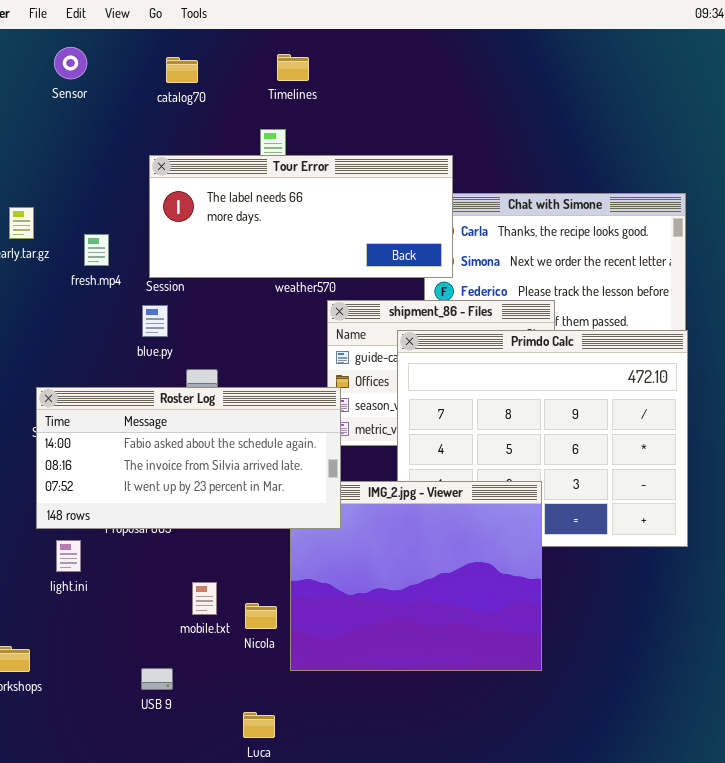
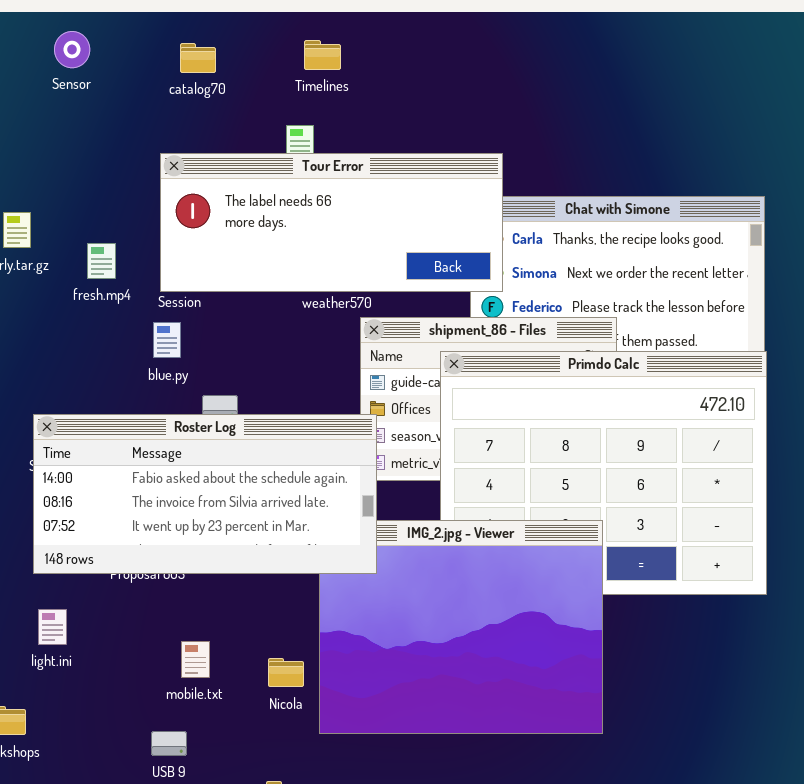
light.ini: [56,540,81,572] -> [38,609,67,645], moved
mobile.txt: [192,582,217,615] -> [181,641,210,678], moved

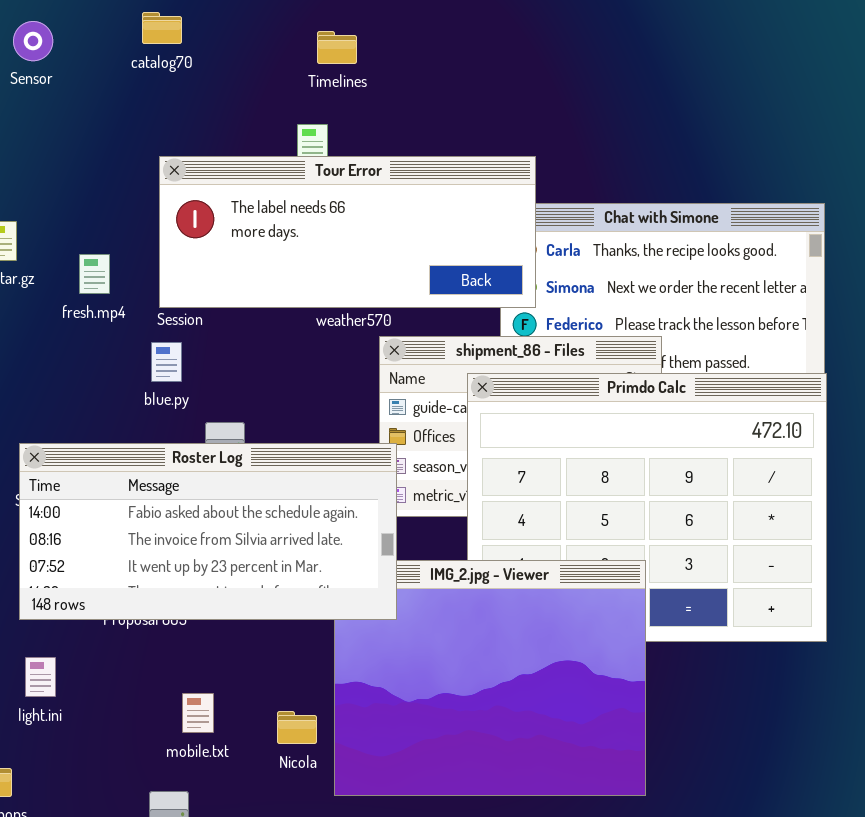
Sensor: [54,31,90,68] -> [13,21,53,61], moved
catalog70: [180,43,216,73] -> [142,12,182,44], moved

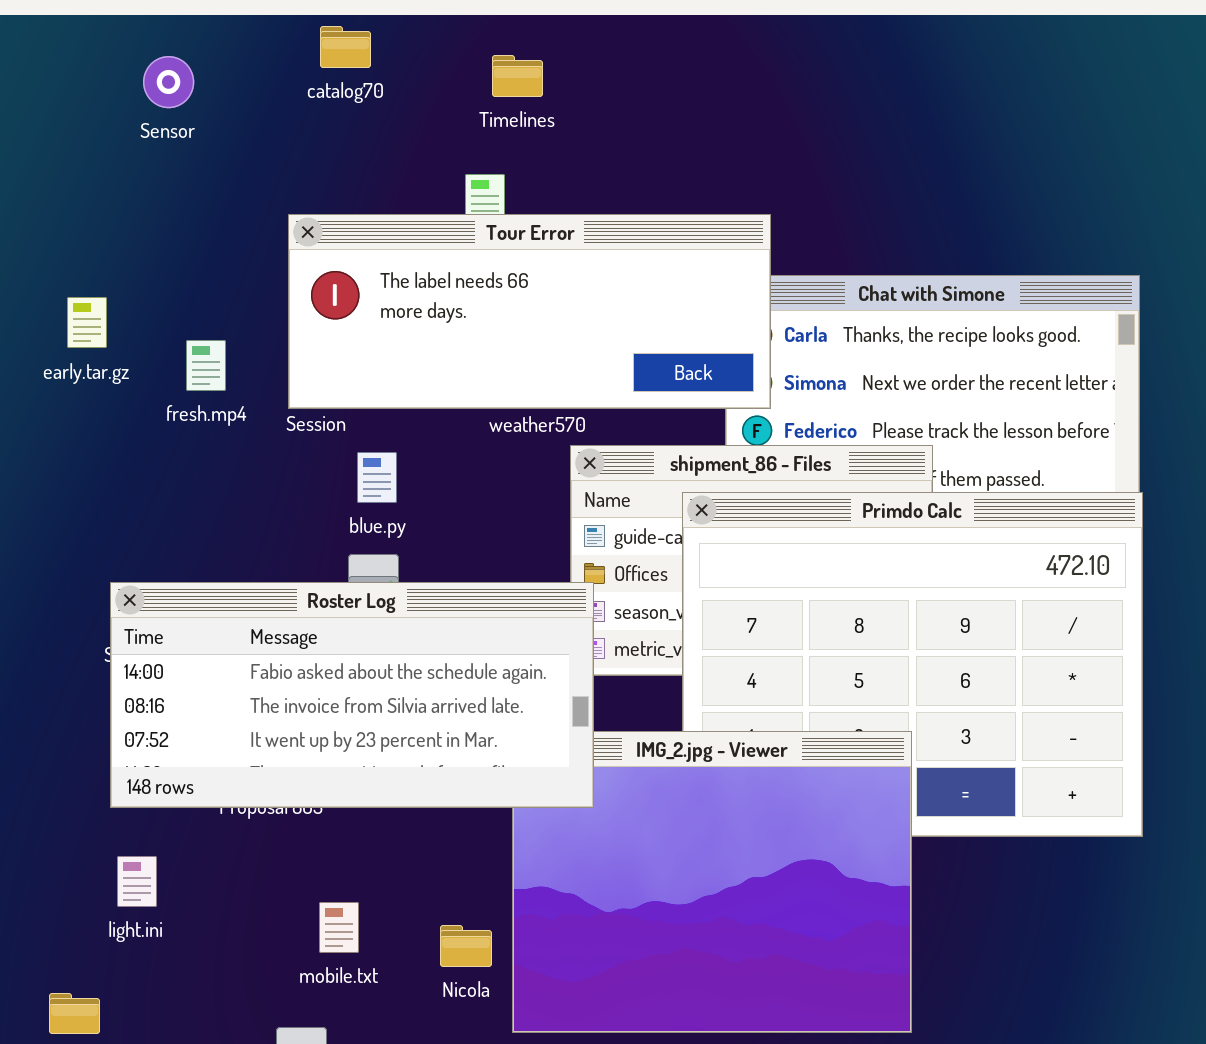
catalog70: [142,12,182,44] -> [320,26,371,68], moved
Sensor: [13,21,53,61] -> [143,56,194,108], moved
blue.py: [151,342,182,382] -> [357,452,397,503], moved

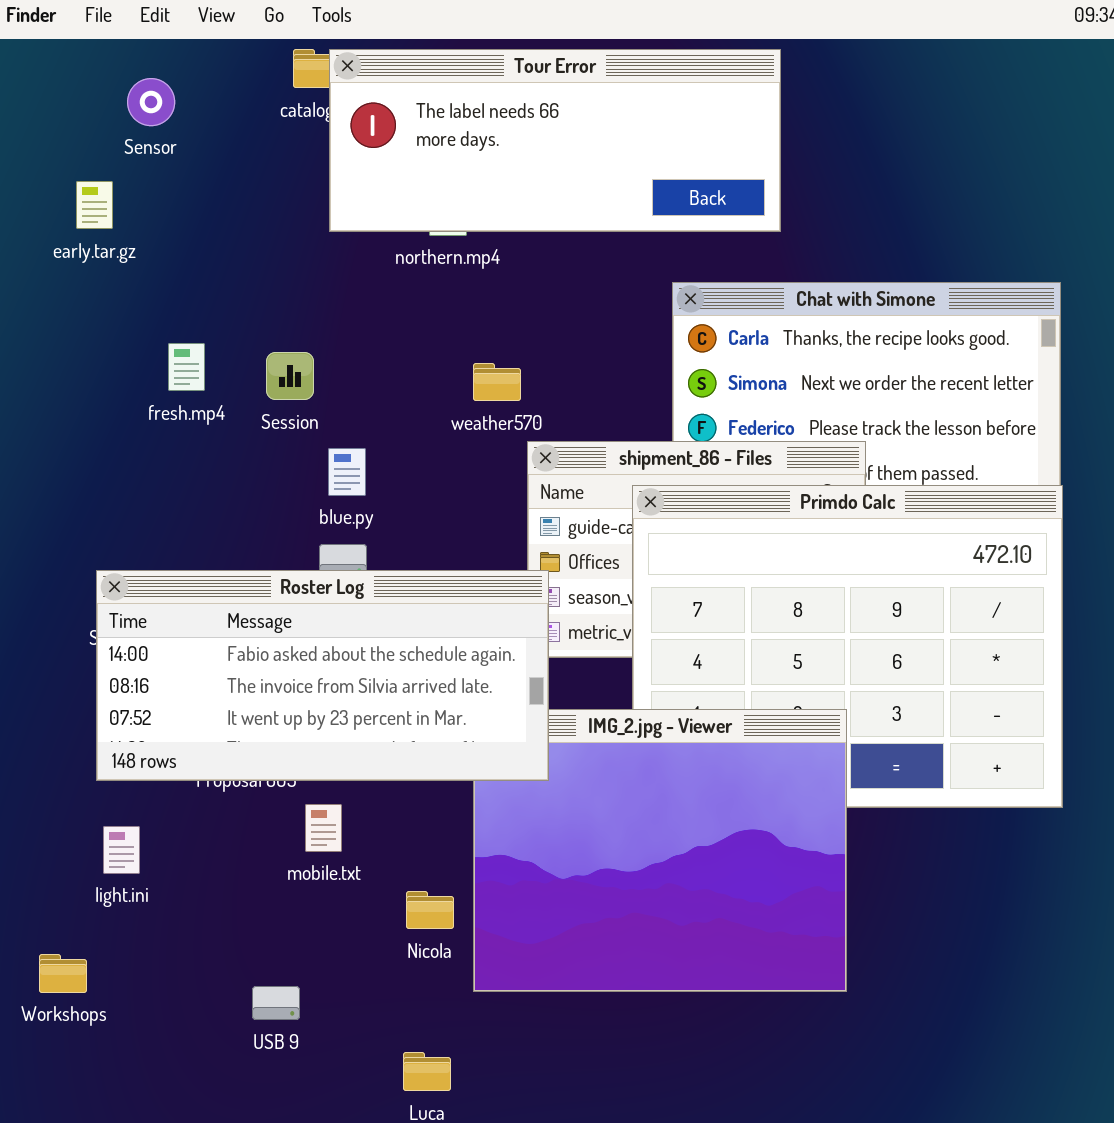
Tour Error: [288,214,771,409] -> [329,49,781,232], moved
early.tar.gz: [67,297,107,348] -> [76,181,113,229], moved
mobile.txt: [319,902,359,953] -> [305,804,342,852], moved

